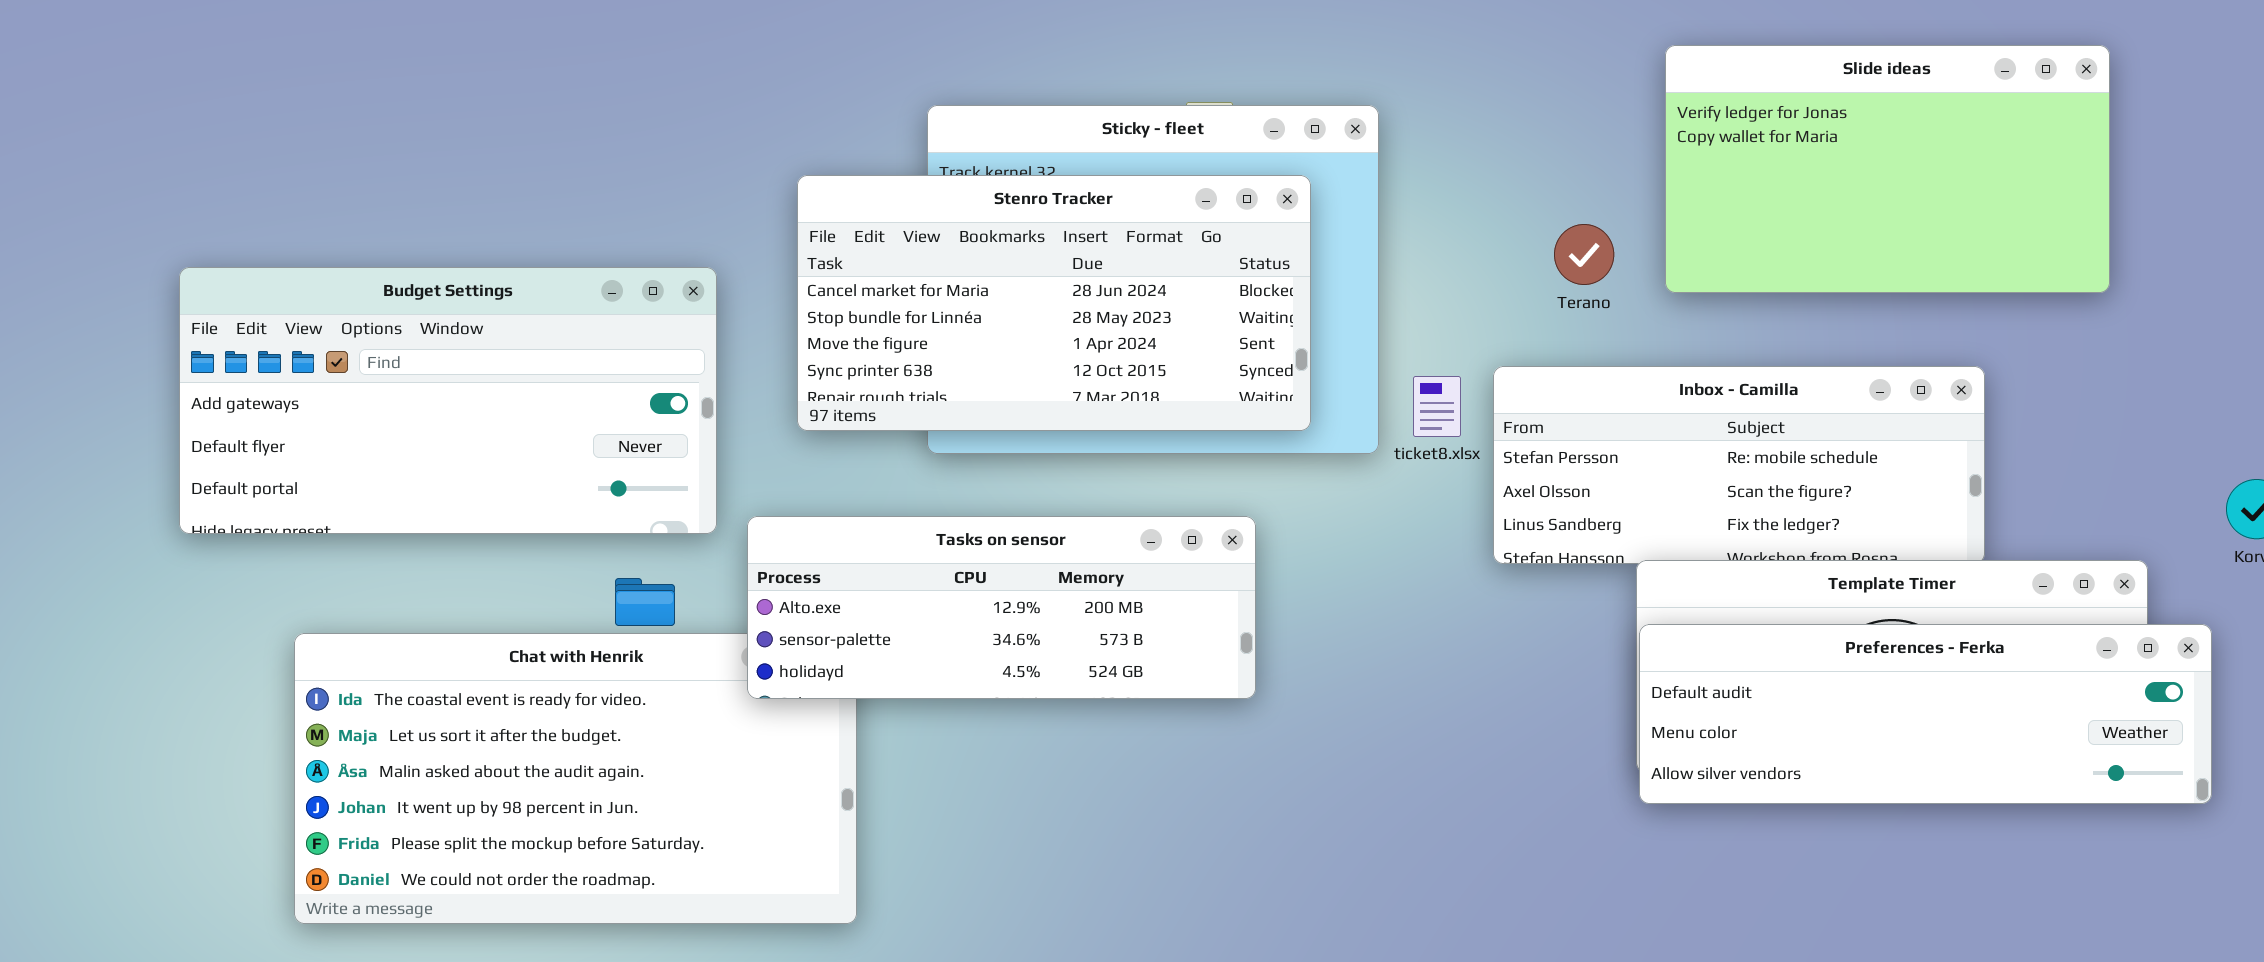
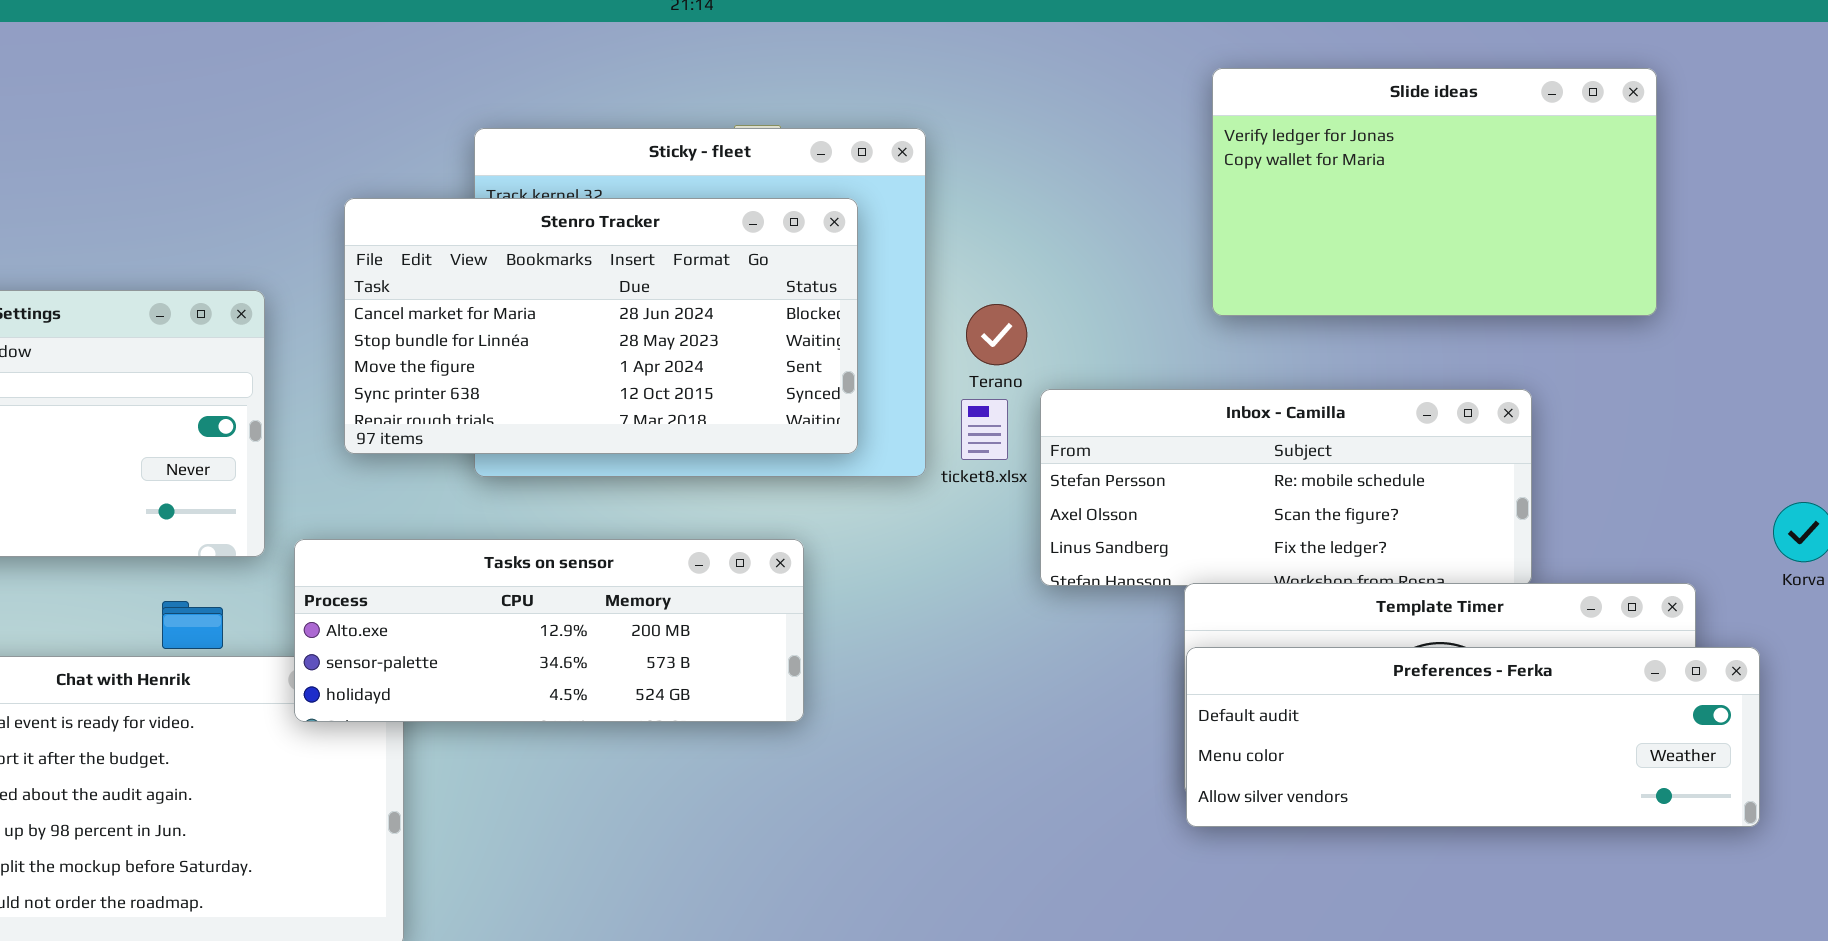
Terano: [1554,224,1614,285] -> [966,304,1027,365], moved

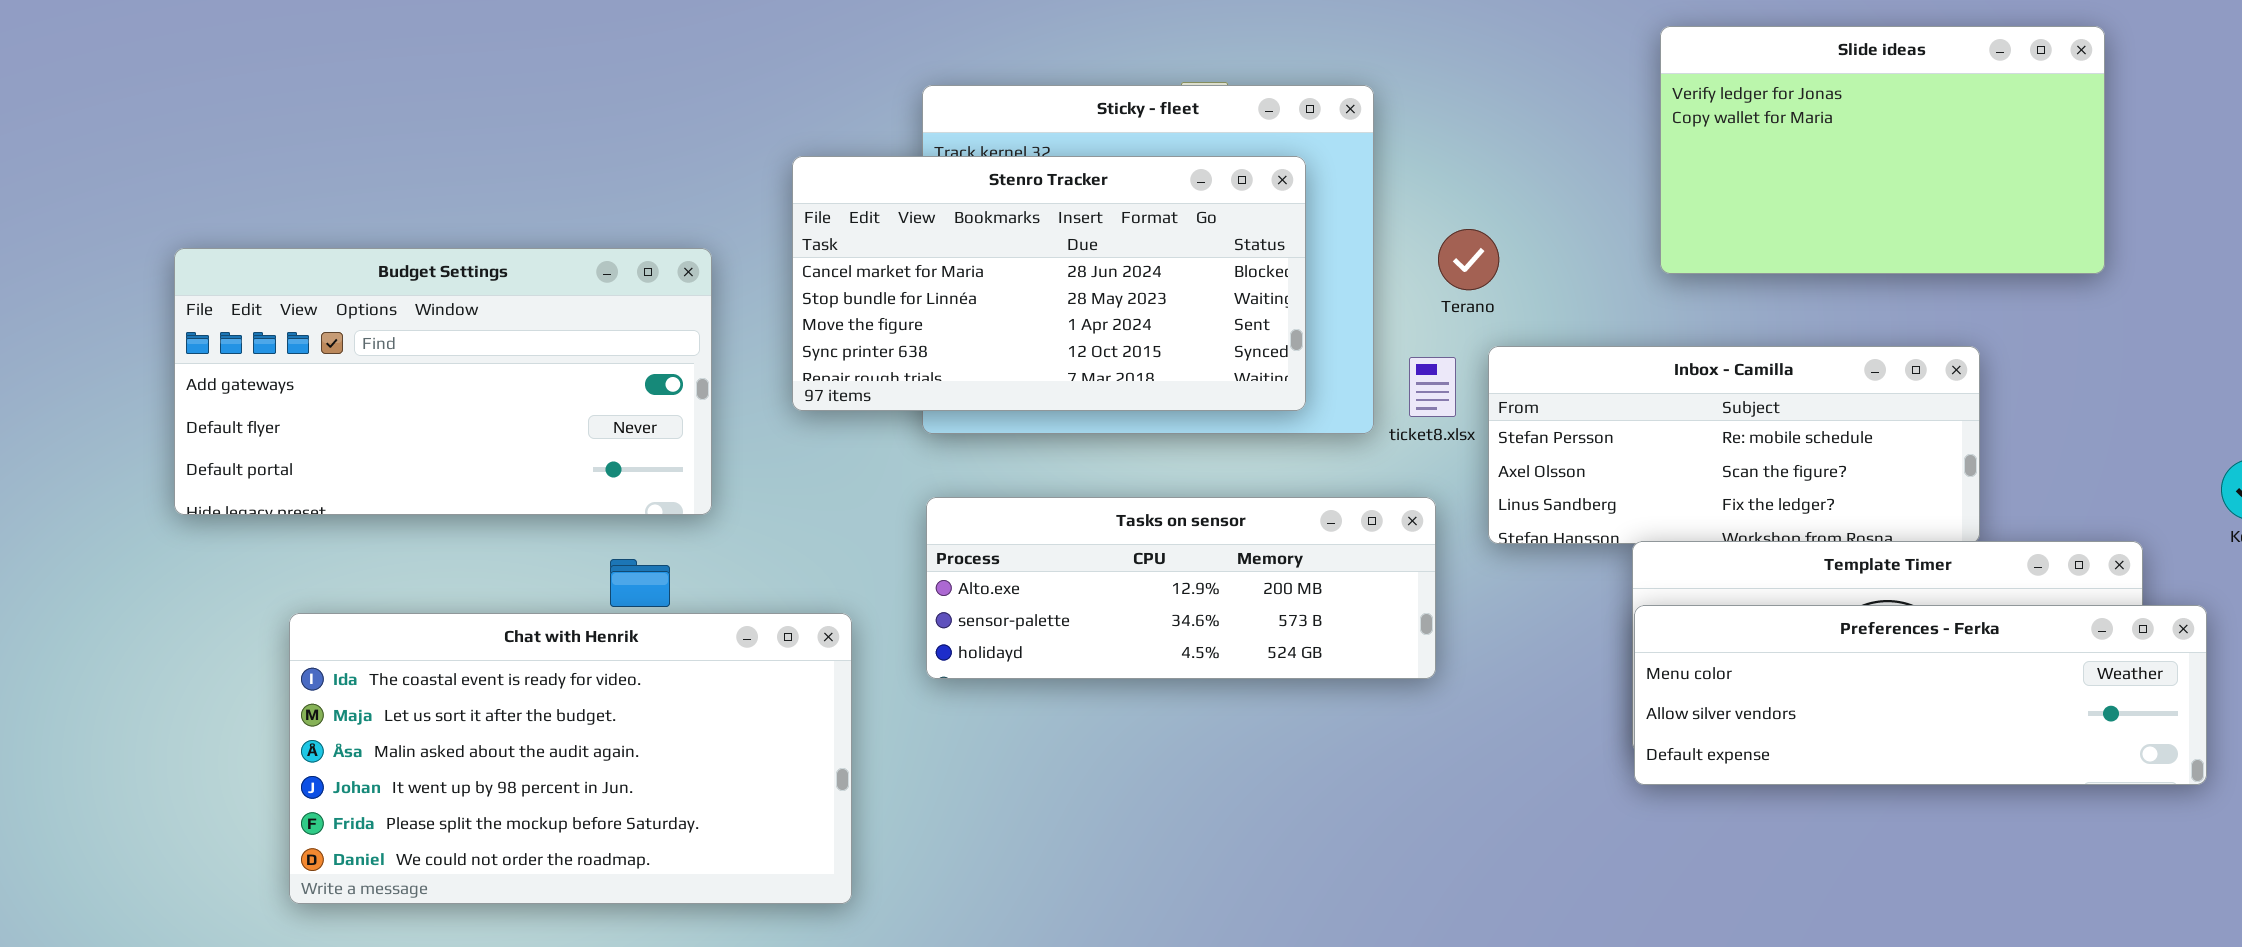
Terano: [966,304,1027,365] -> [1438,229,1499,290], moved
Tasks on sensor: [294,539,804,722] -> [926,497,1436,679], moved
Preferences - Ferka: [1186,647,1760,827] -> [1634,605,2207,785], scrolled down 1 row

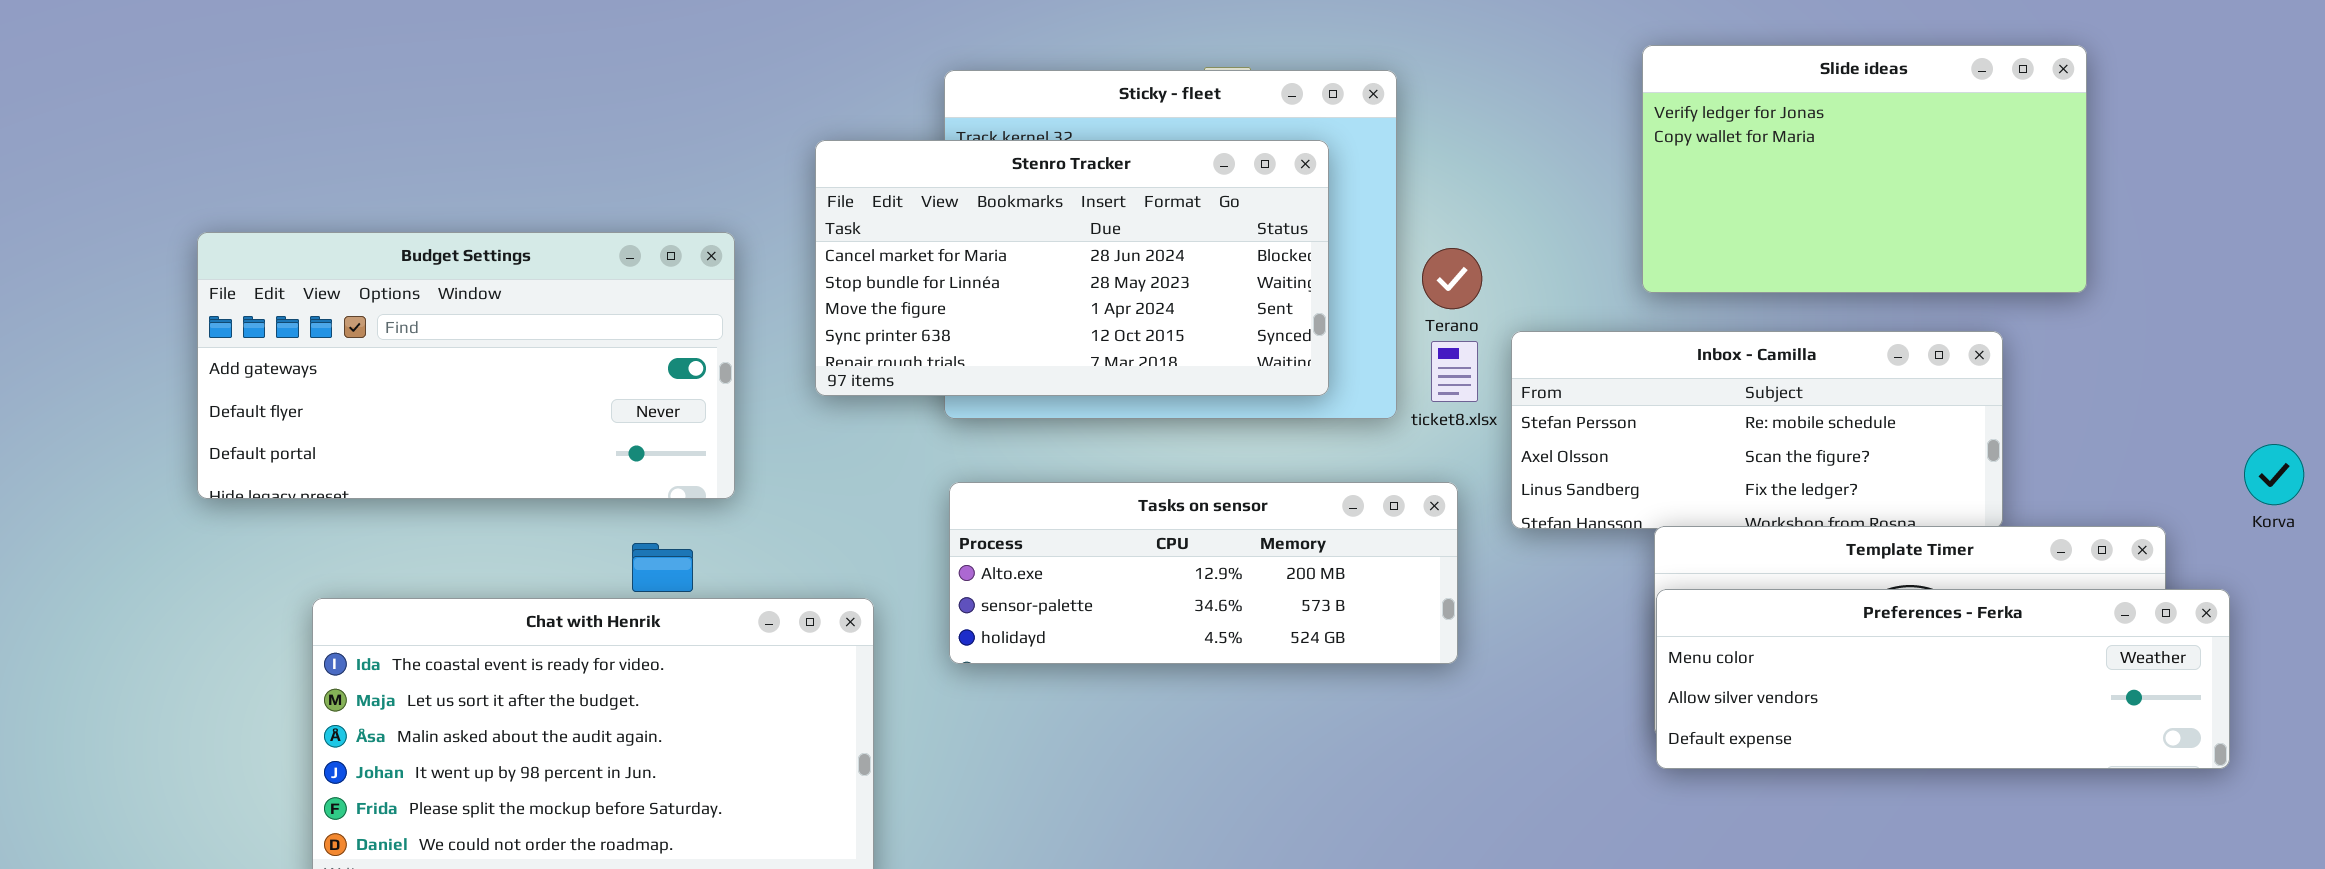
Slide ideas: [1660,26,2105,274] -> [1642,45,2087,293], moved
Terano: [1438,229,1499,290] -> [1422,248,1482,309], moved

